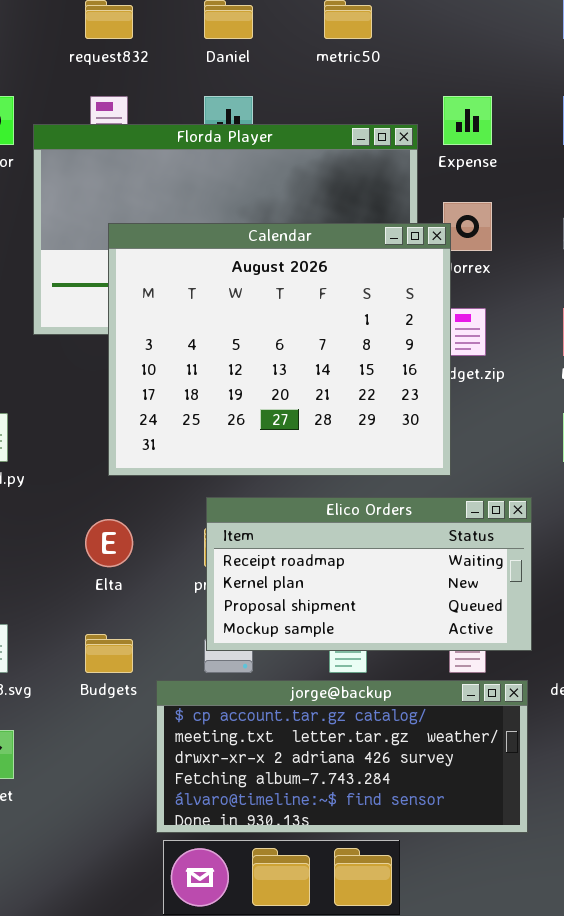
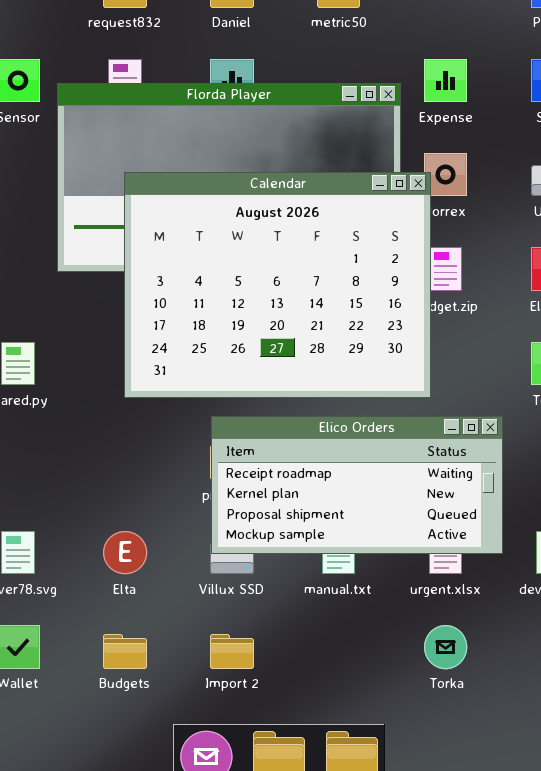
Elta: [85,519,133,567] -> [103,531,147,574], moved
Budgets: [85,634,133,673] -> [103,634,147,669], moved
jorge@backup: [156,680,528,833] -> none, closed

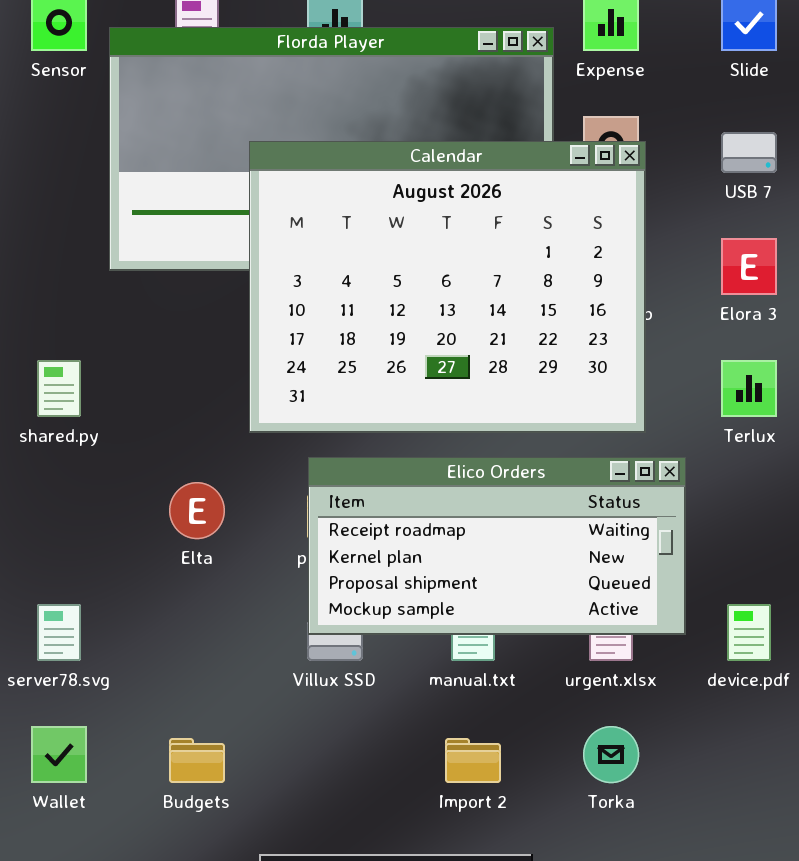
Calendar: [124,172,431,398] -> [249,141,646,433], moved
Elta: [103,531,147,574] -> [169,482,225,539], moved
Import 2: [210,634,254,669] -> [445,738,501,783], moved

